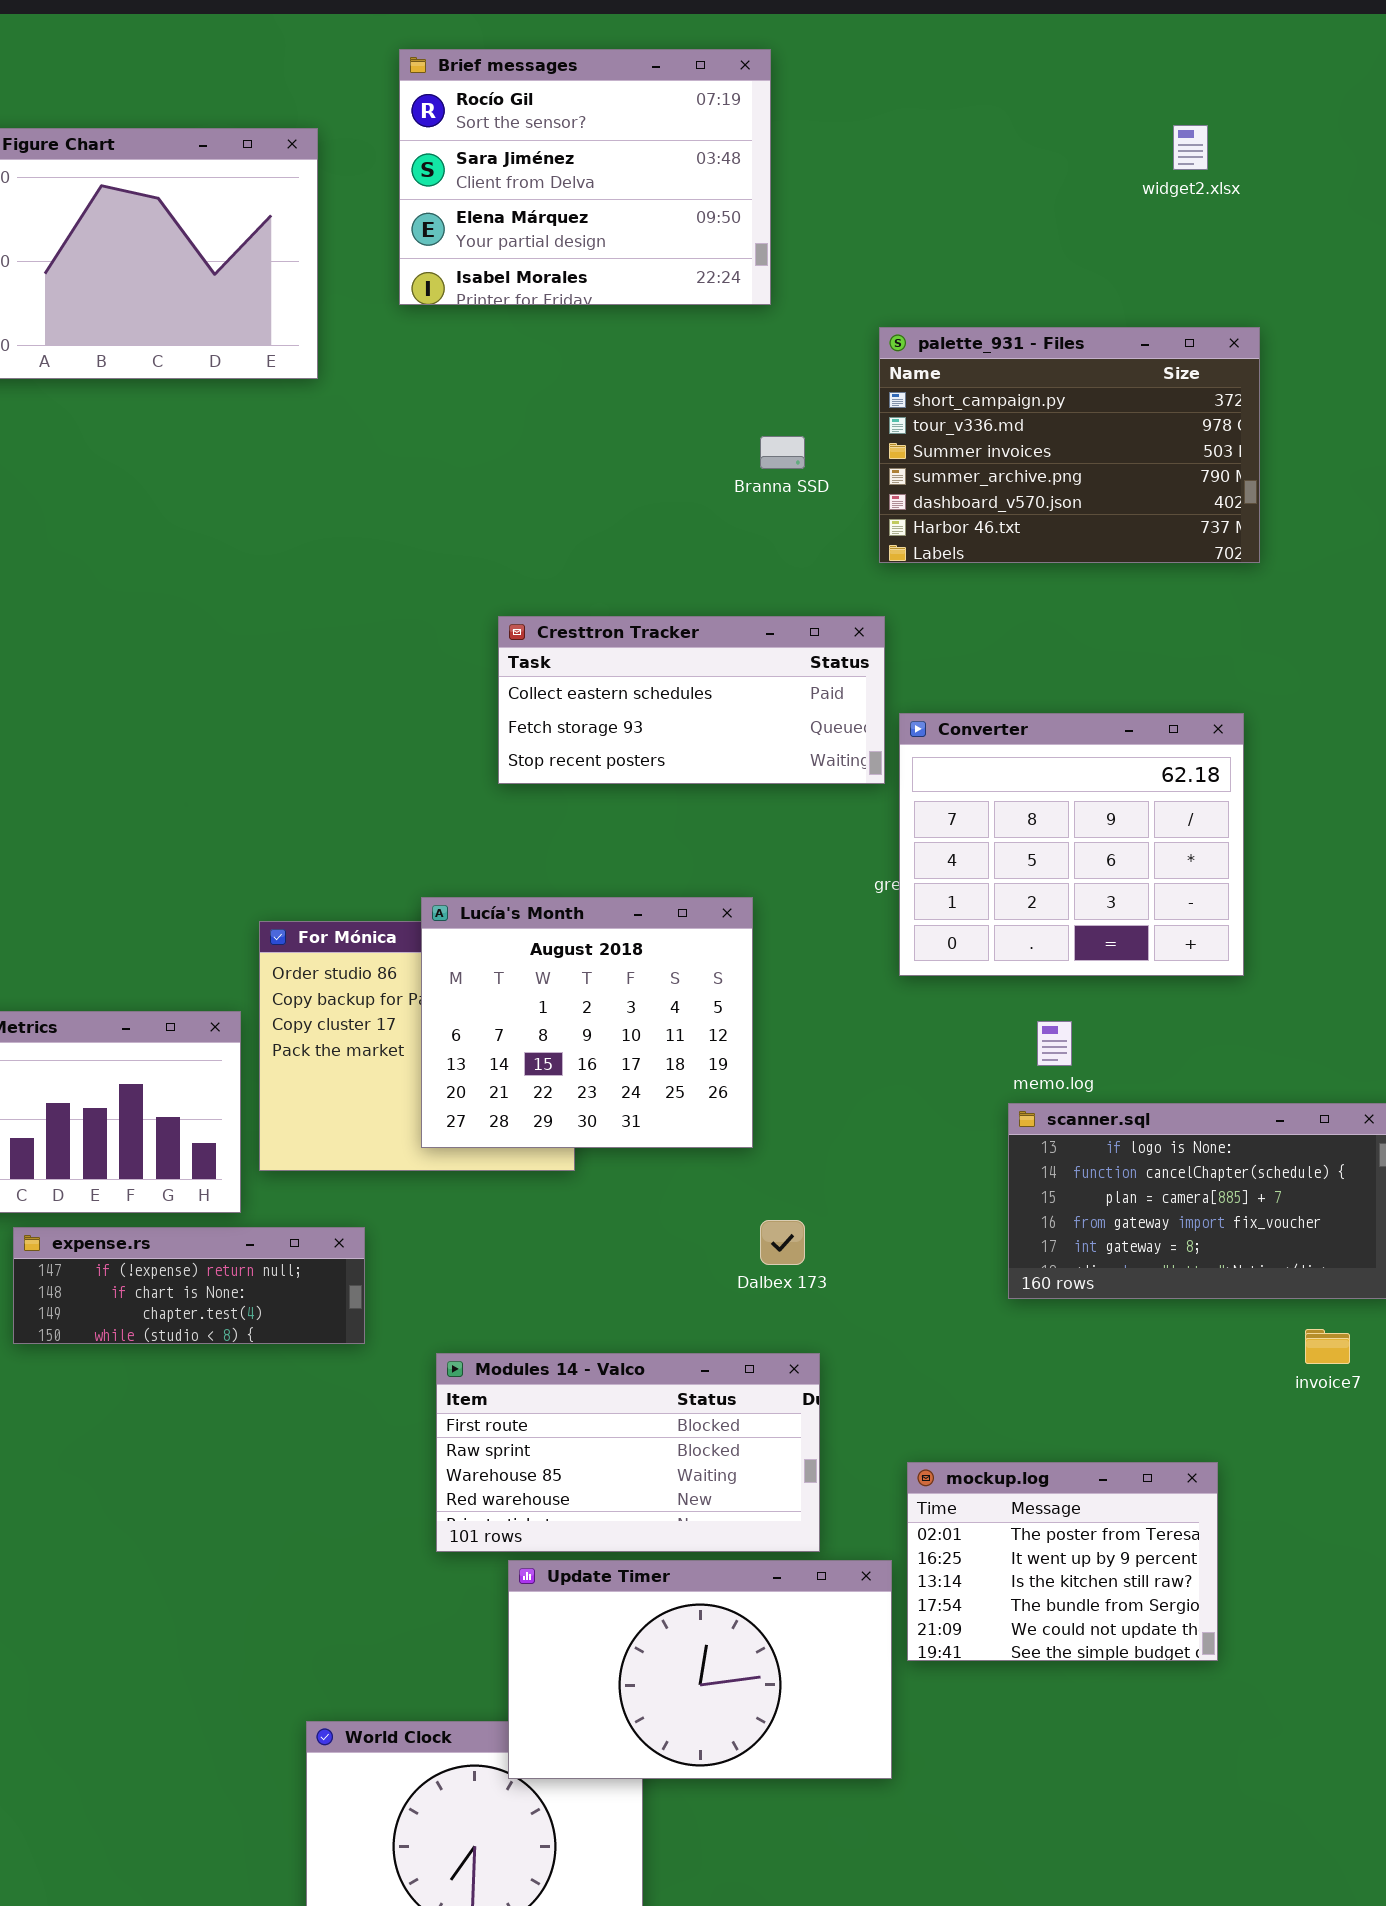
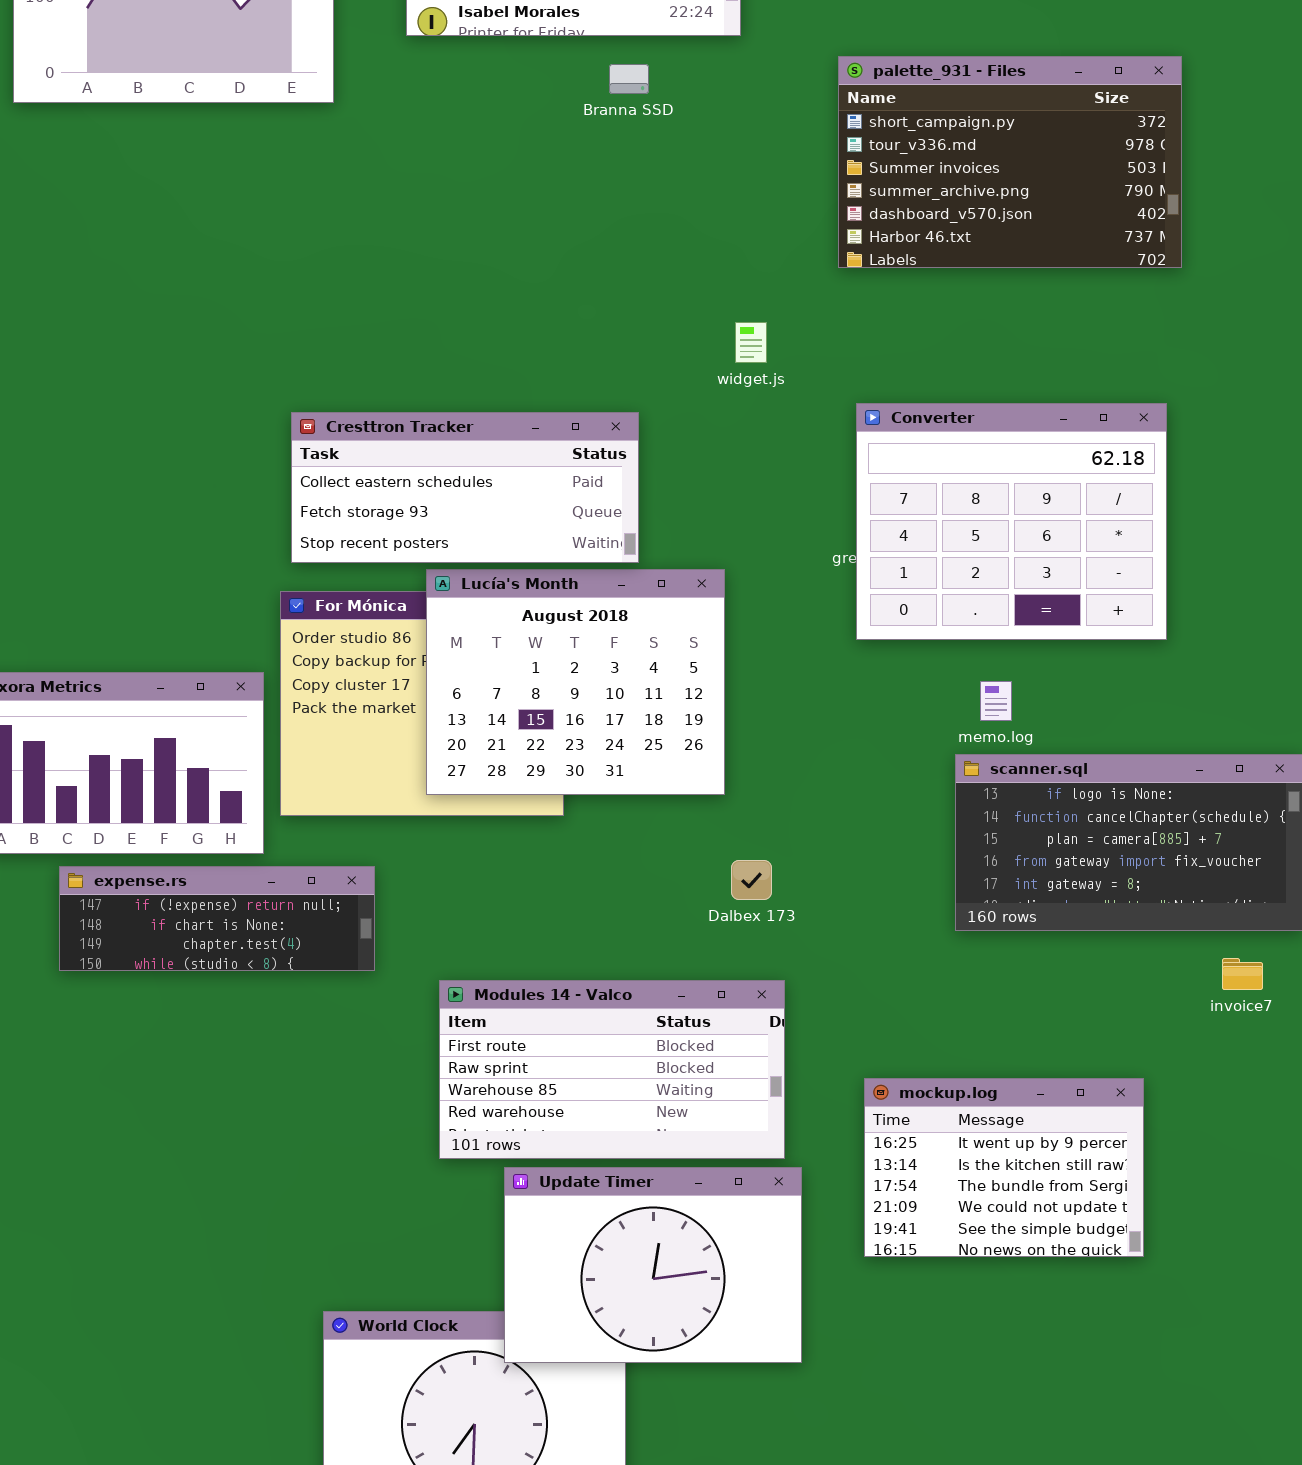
Branna SSD: [760,436,805,469] -> [609,64,649,94], moved
Cresttron Tracker: [498,616,885,784] -> [291,412,639,563], moved
mockup.log: [907,1462,1218,1661] -> [864,1078,1144,1257], scrolled down 1 row
Update Timer: [508,1560,892,1779] -> [504,1167,802,1363], resized

